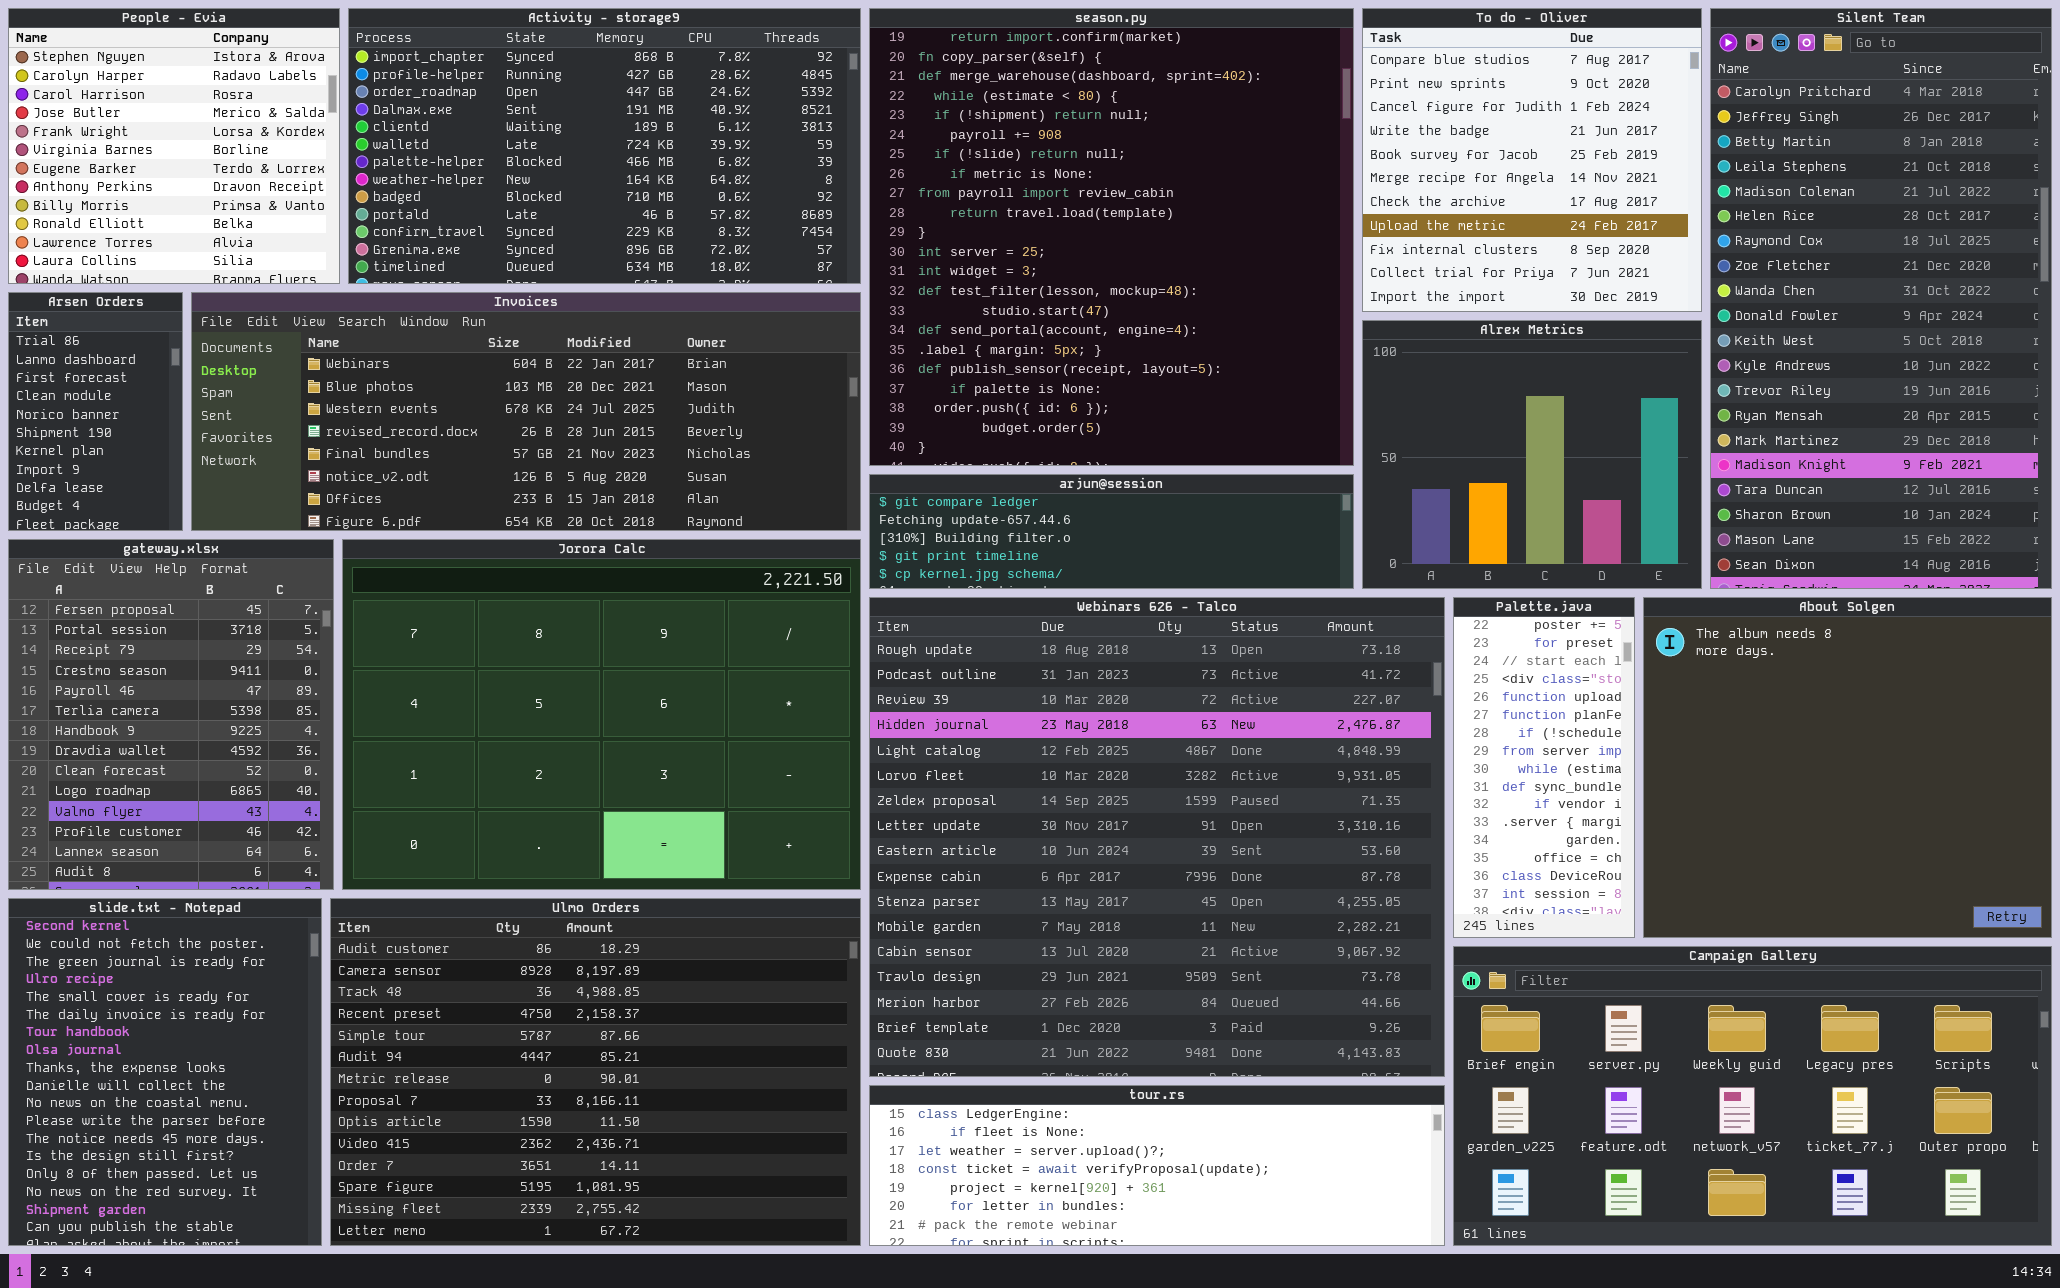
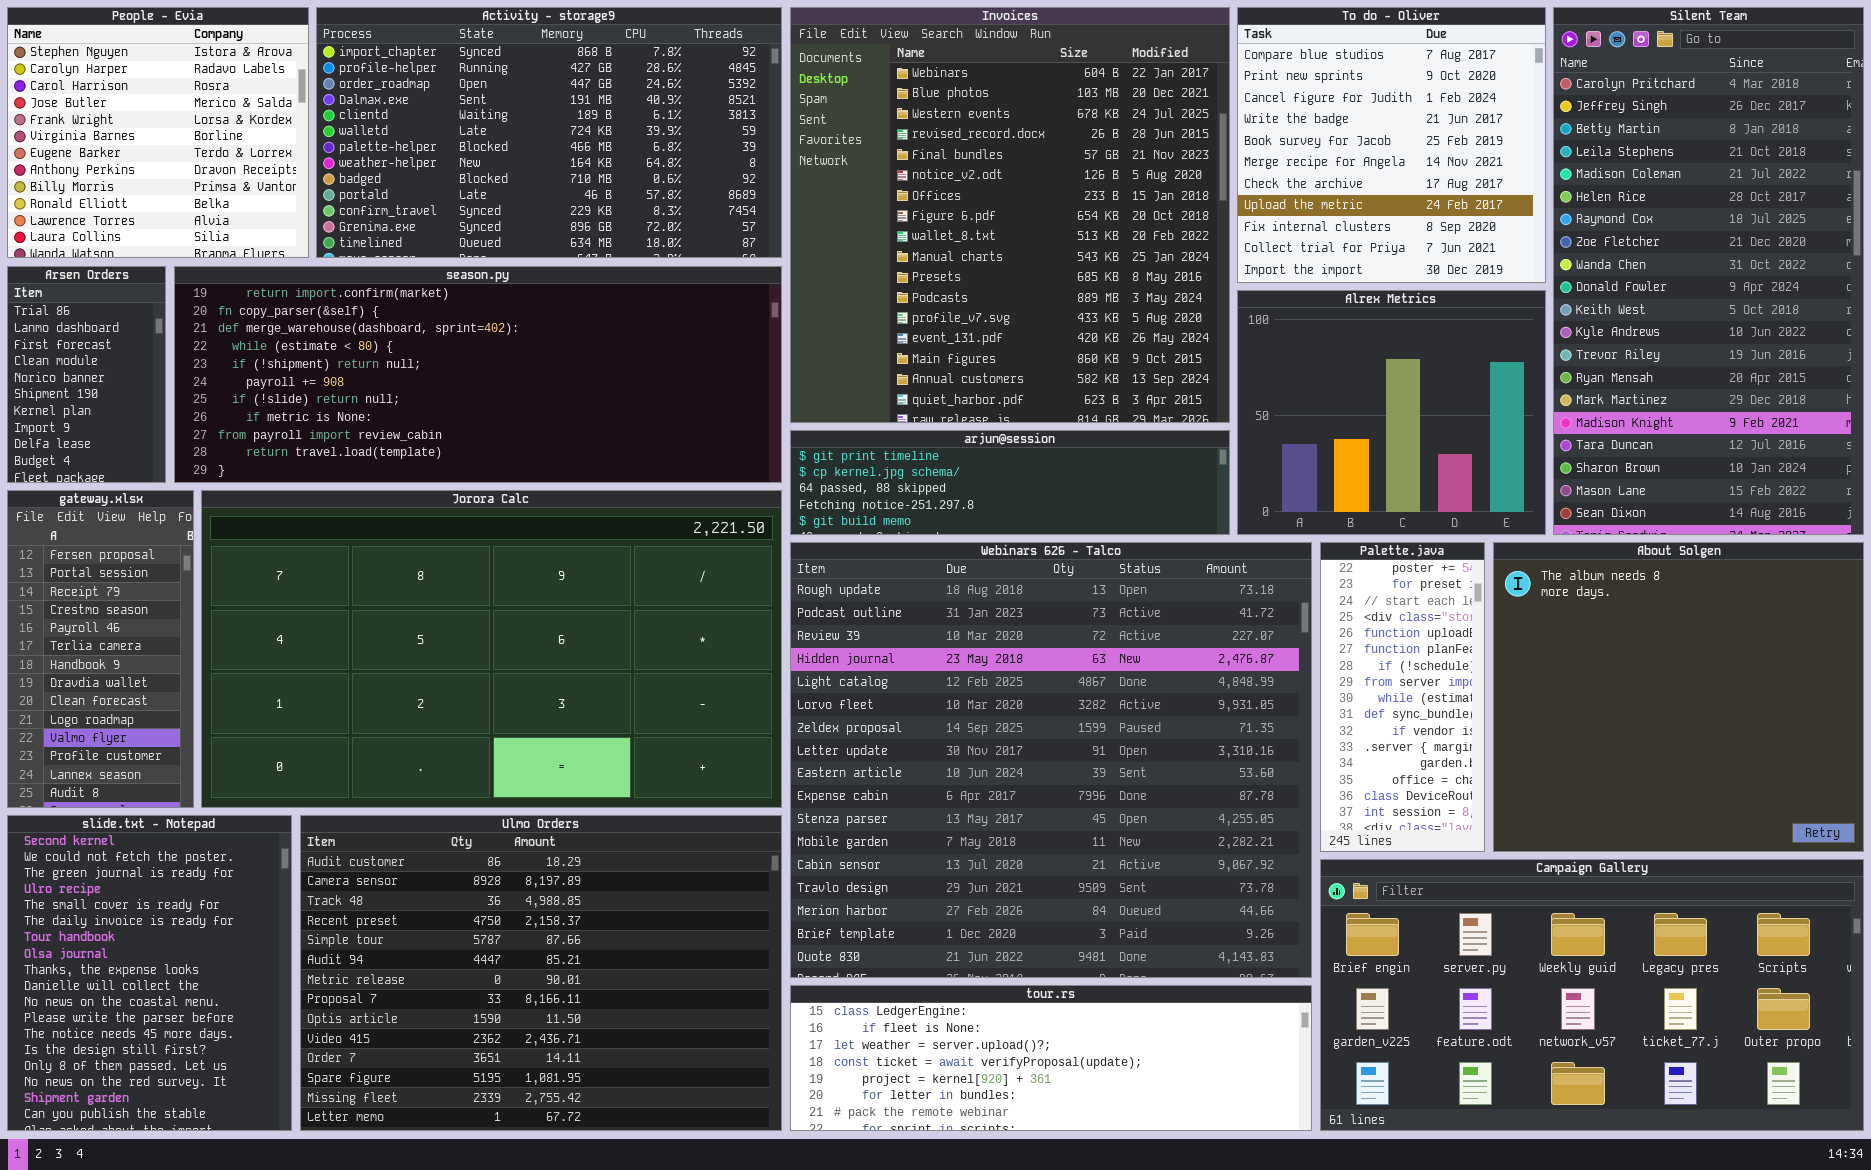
season.py: [869,8,1354,466] -> [174,266,782,483], moved, resized
Invoices: [191,292,861,531] -> [790,7,1230,423], moved, resized
arjun@session: [869,474,1354,589] -> [790,430,1230,535], scrolled down 3 rows
gateway.xlsx: [8,539,334,890] -> [7,490,194,808], resized
Jorora Calc: [342,539,861,890] -> [201,490,782,808], resized

